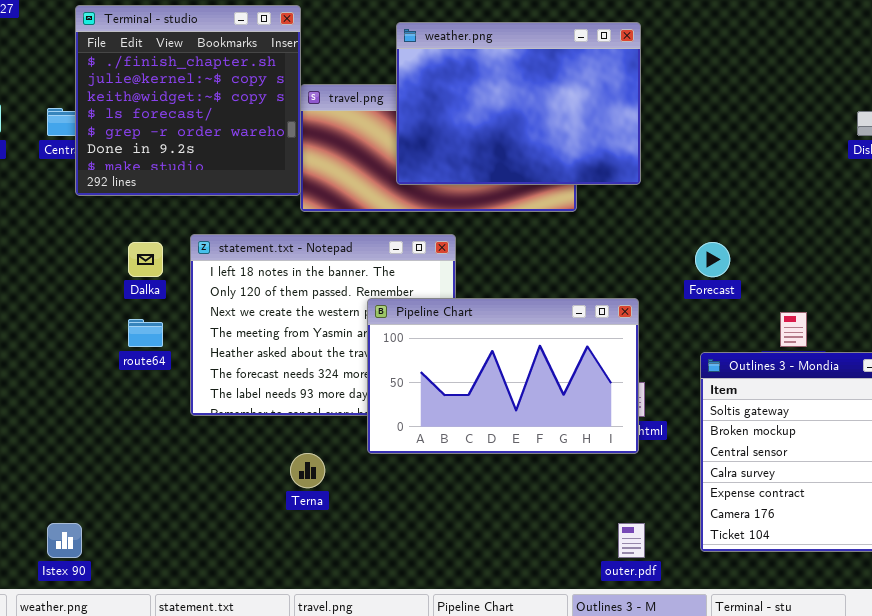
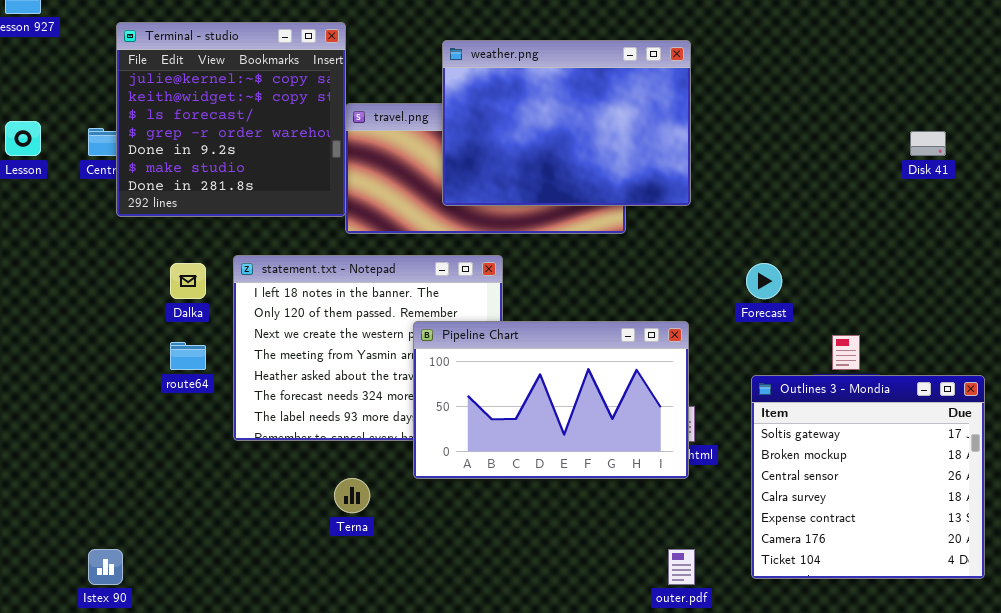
Terminal - studio: [75,5,301,196] -> [116,22,346,217], scrolled down 1 row

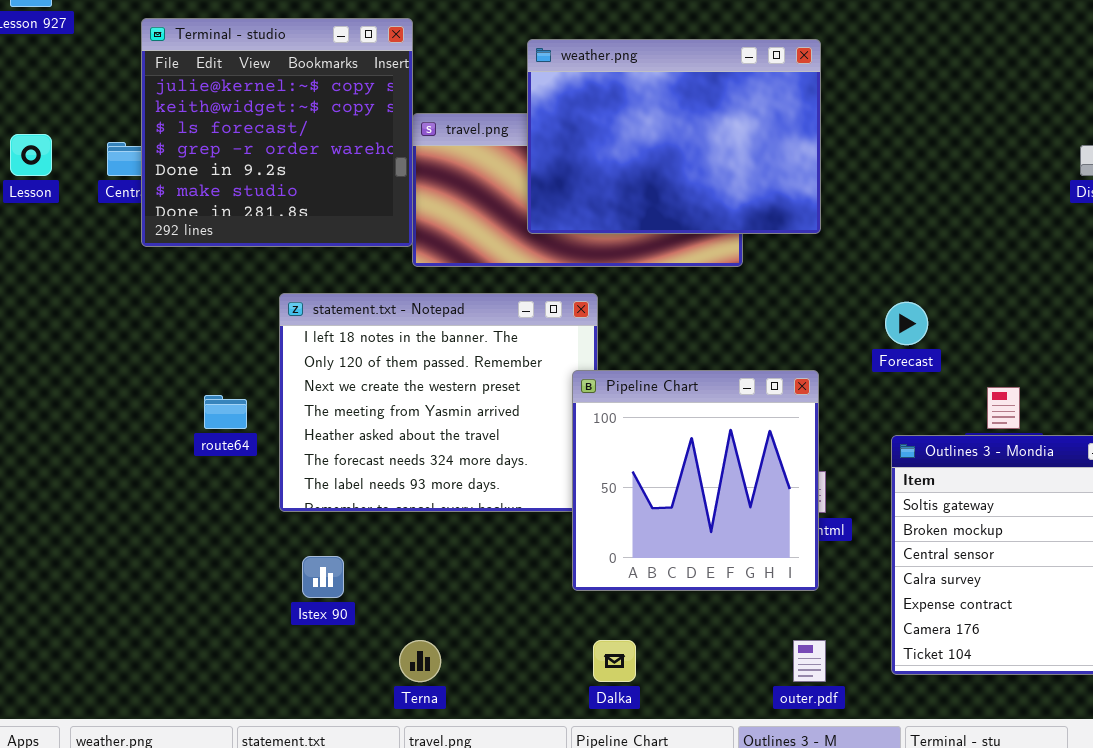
Dalka: [170,263,206,299] -> [593,640,636,682], moved
Pipeline Chart: [413,321,689,479] -> [572,370,819,591], resized
Terna: [334,478,370,513] -> [399,640,441,682], moved
Istex 90: [88,549,123,585] -> [302,556,344,598], moved

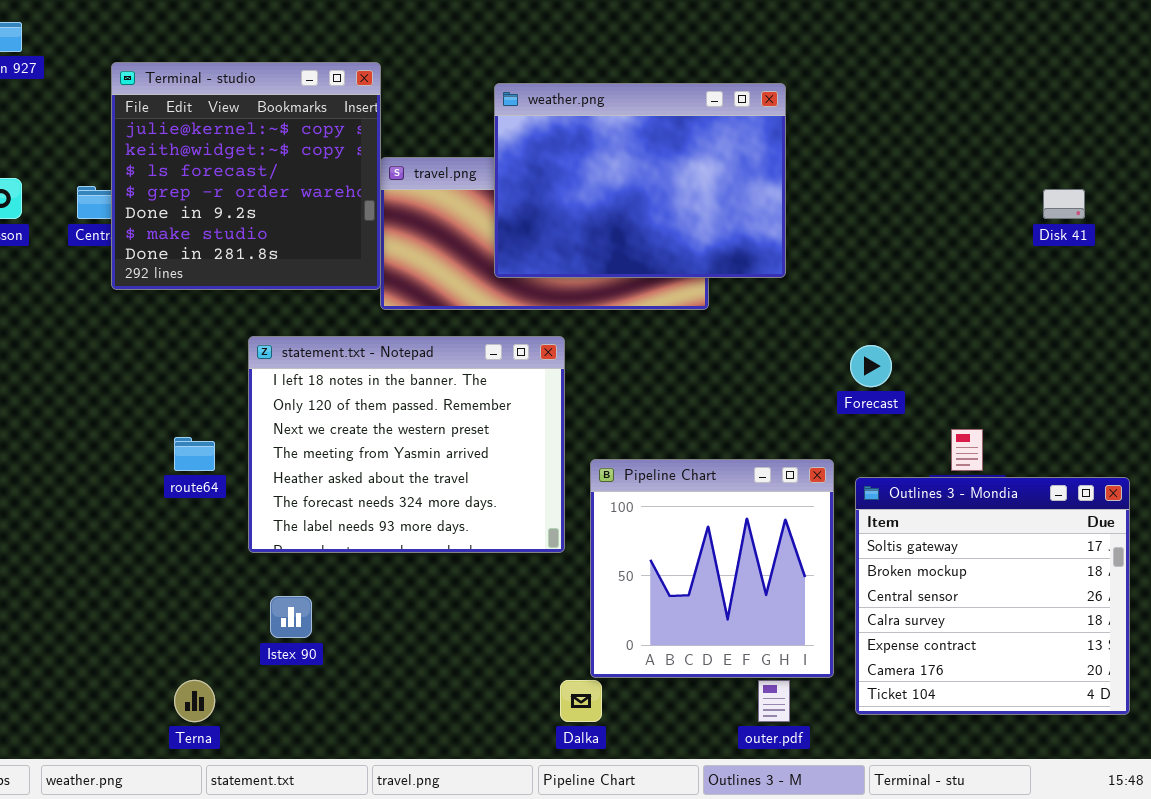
Pipeline Chart: [572,370,819,591] -> [590,459,834,678], moved
Terna: [399,640,441,682] -> [174,680,215,722], moved

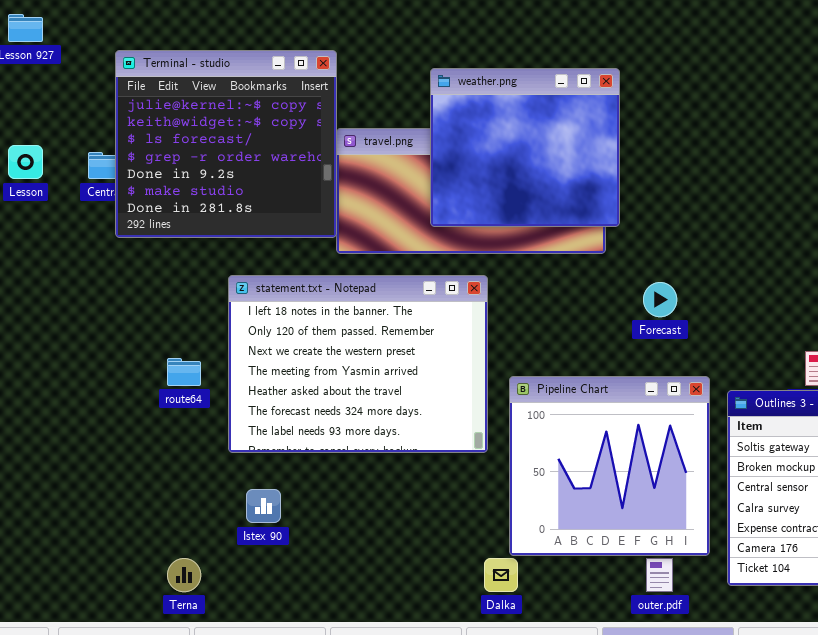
weather.png: [494,83,786,278] -> [430,68,620,227], resized
Forecast: [850,345,892,387] -> [643,282,677,317], moved

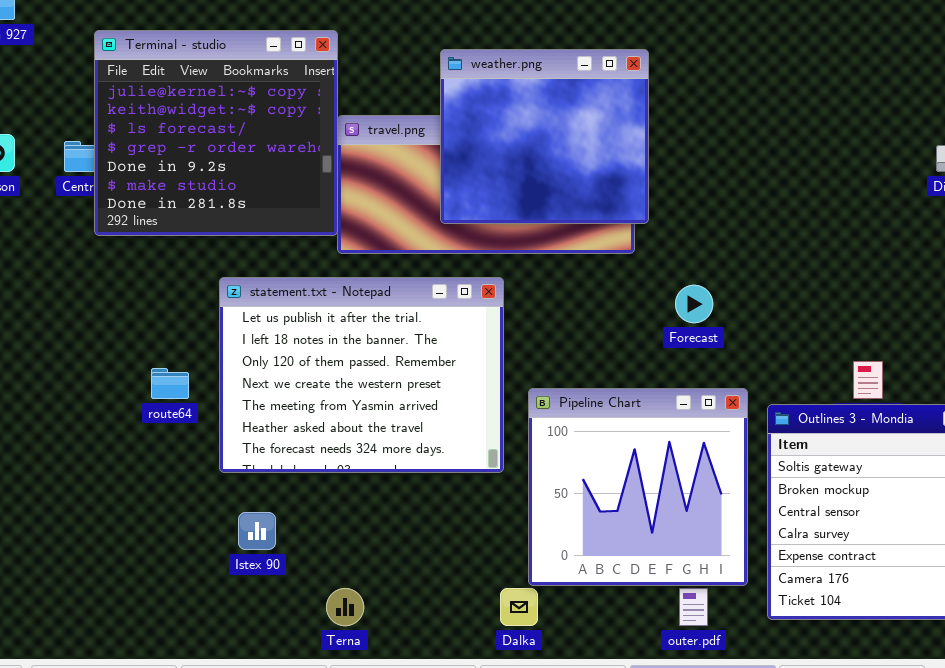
statement.txt - Notepad: [228,275,488,453] -> [219,277,504,473], scrolled up 1 row
Terna: [167,558,201,592] -> [326,588,364,626], moved

